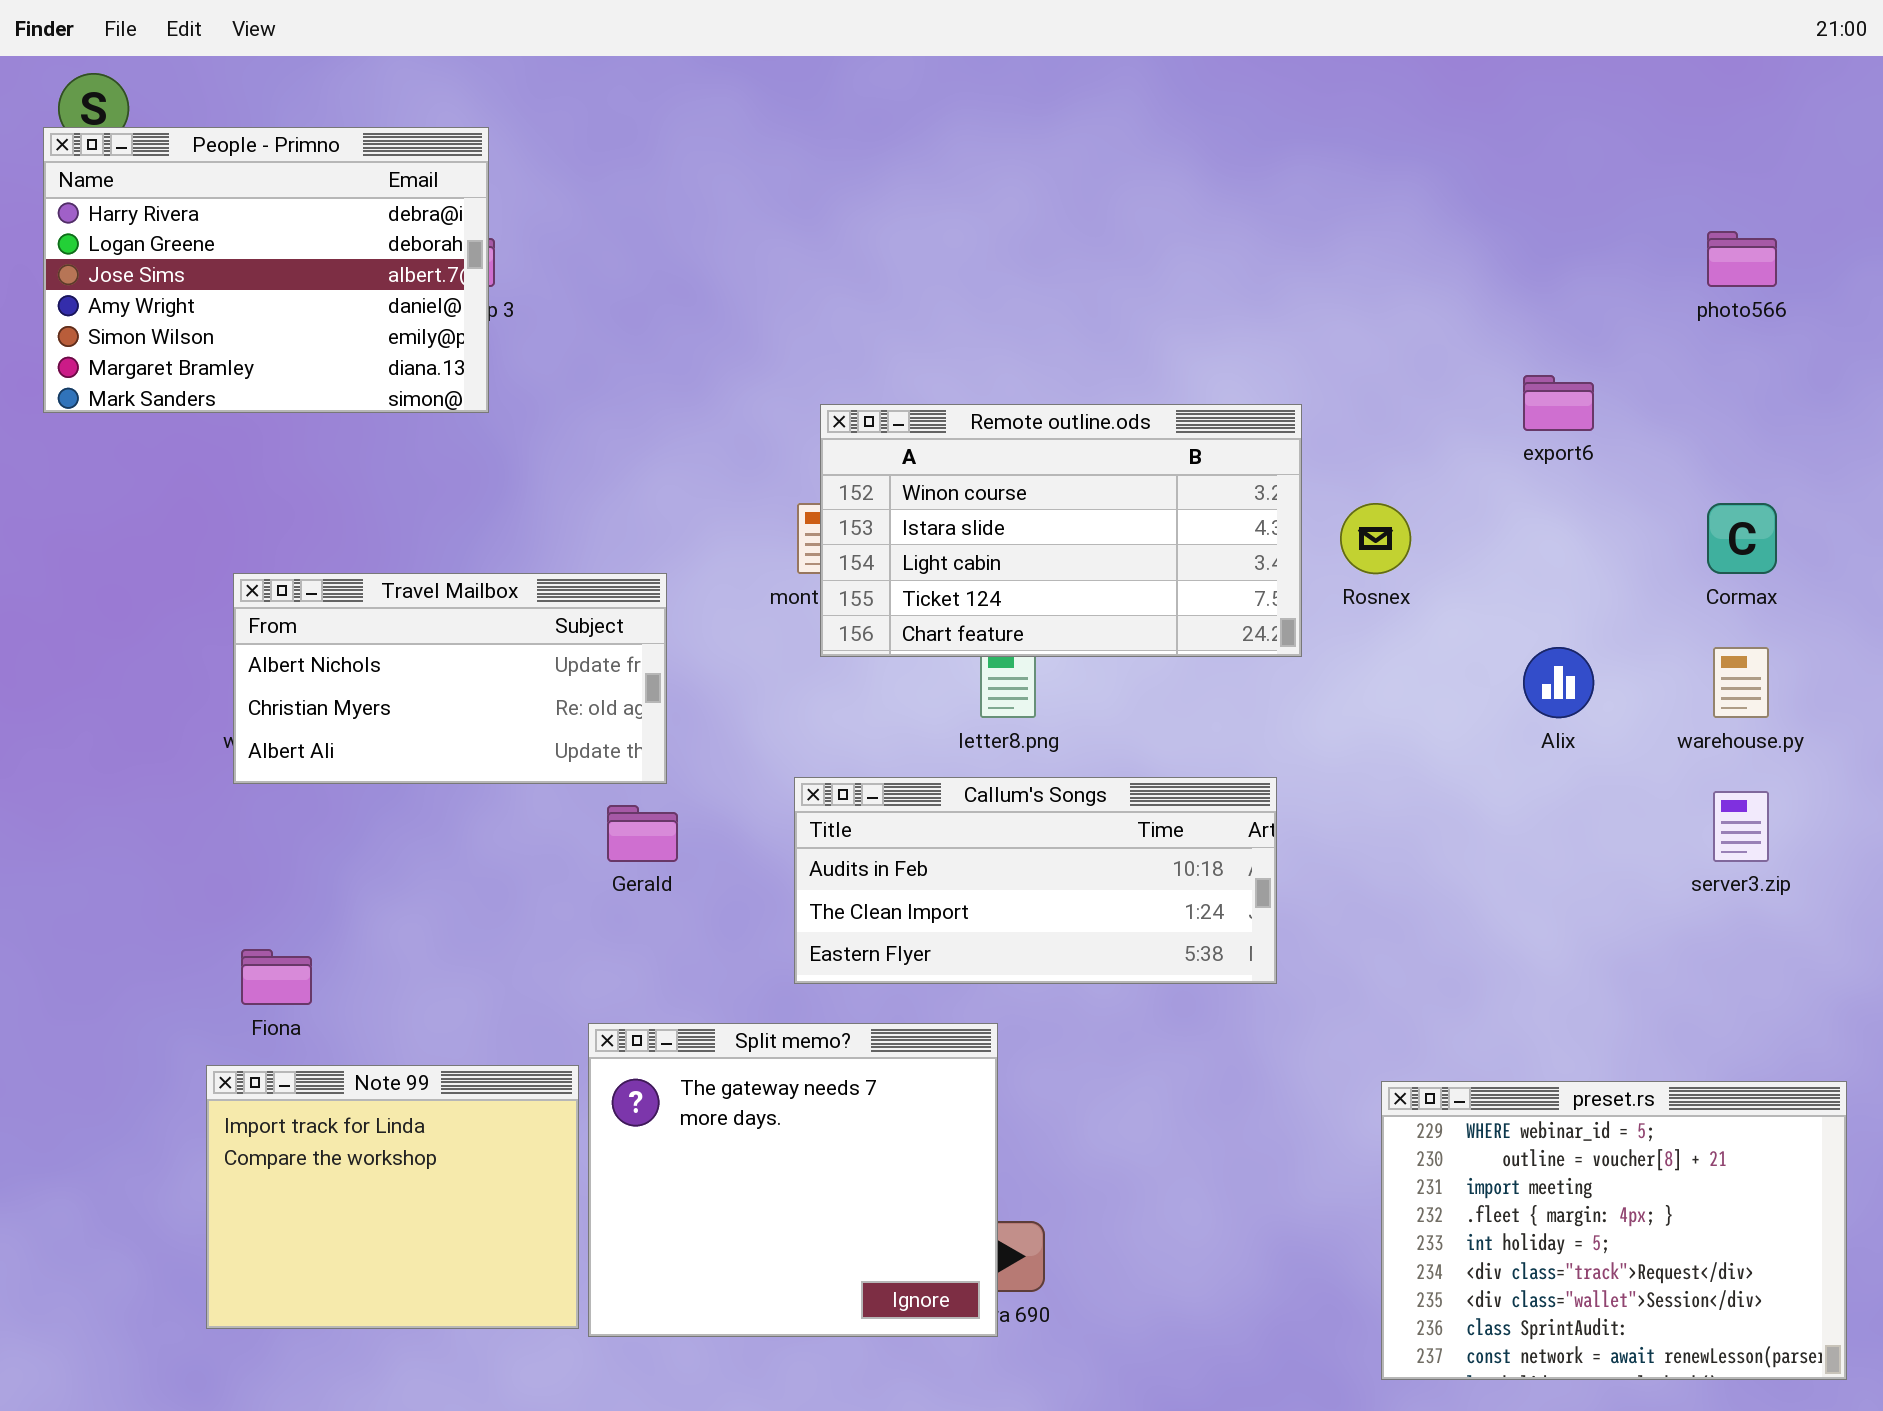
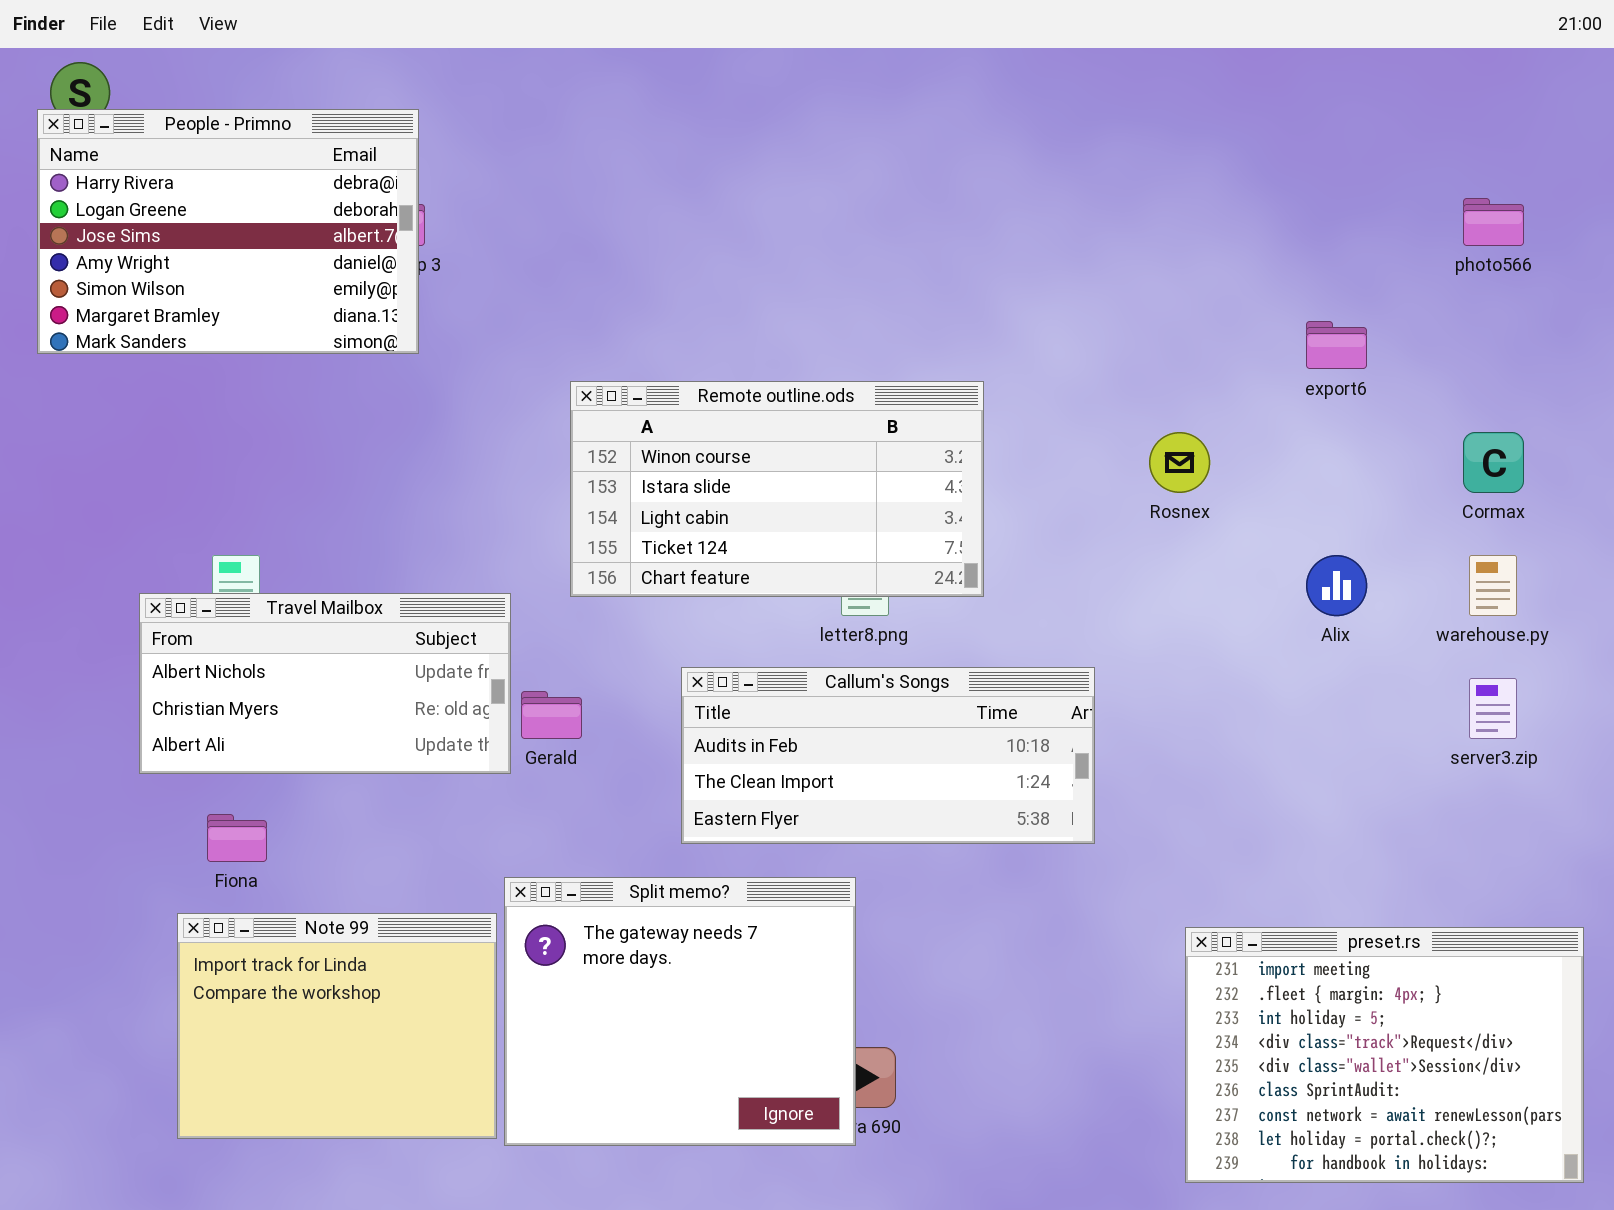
Remote outline.ods: [820,404,1302,657] -> [570,381,984,597], moved
Travel Mailbox: [233,573,667,784] -> [139,593,511,774], moved
preset.rs: [1381,1081,1847,1380] -> [1185,927,1584,1183], scrolled down 2 rows

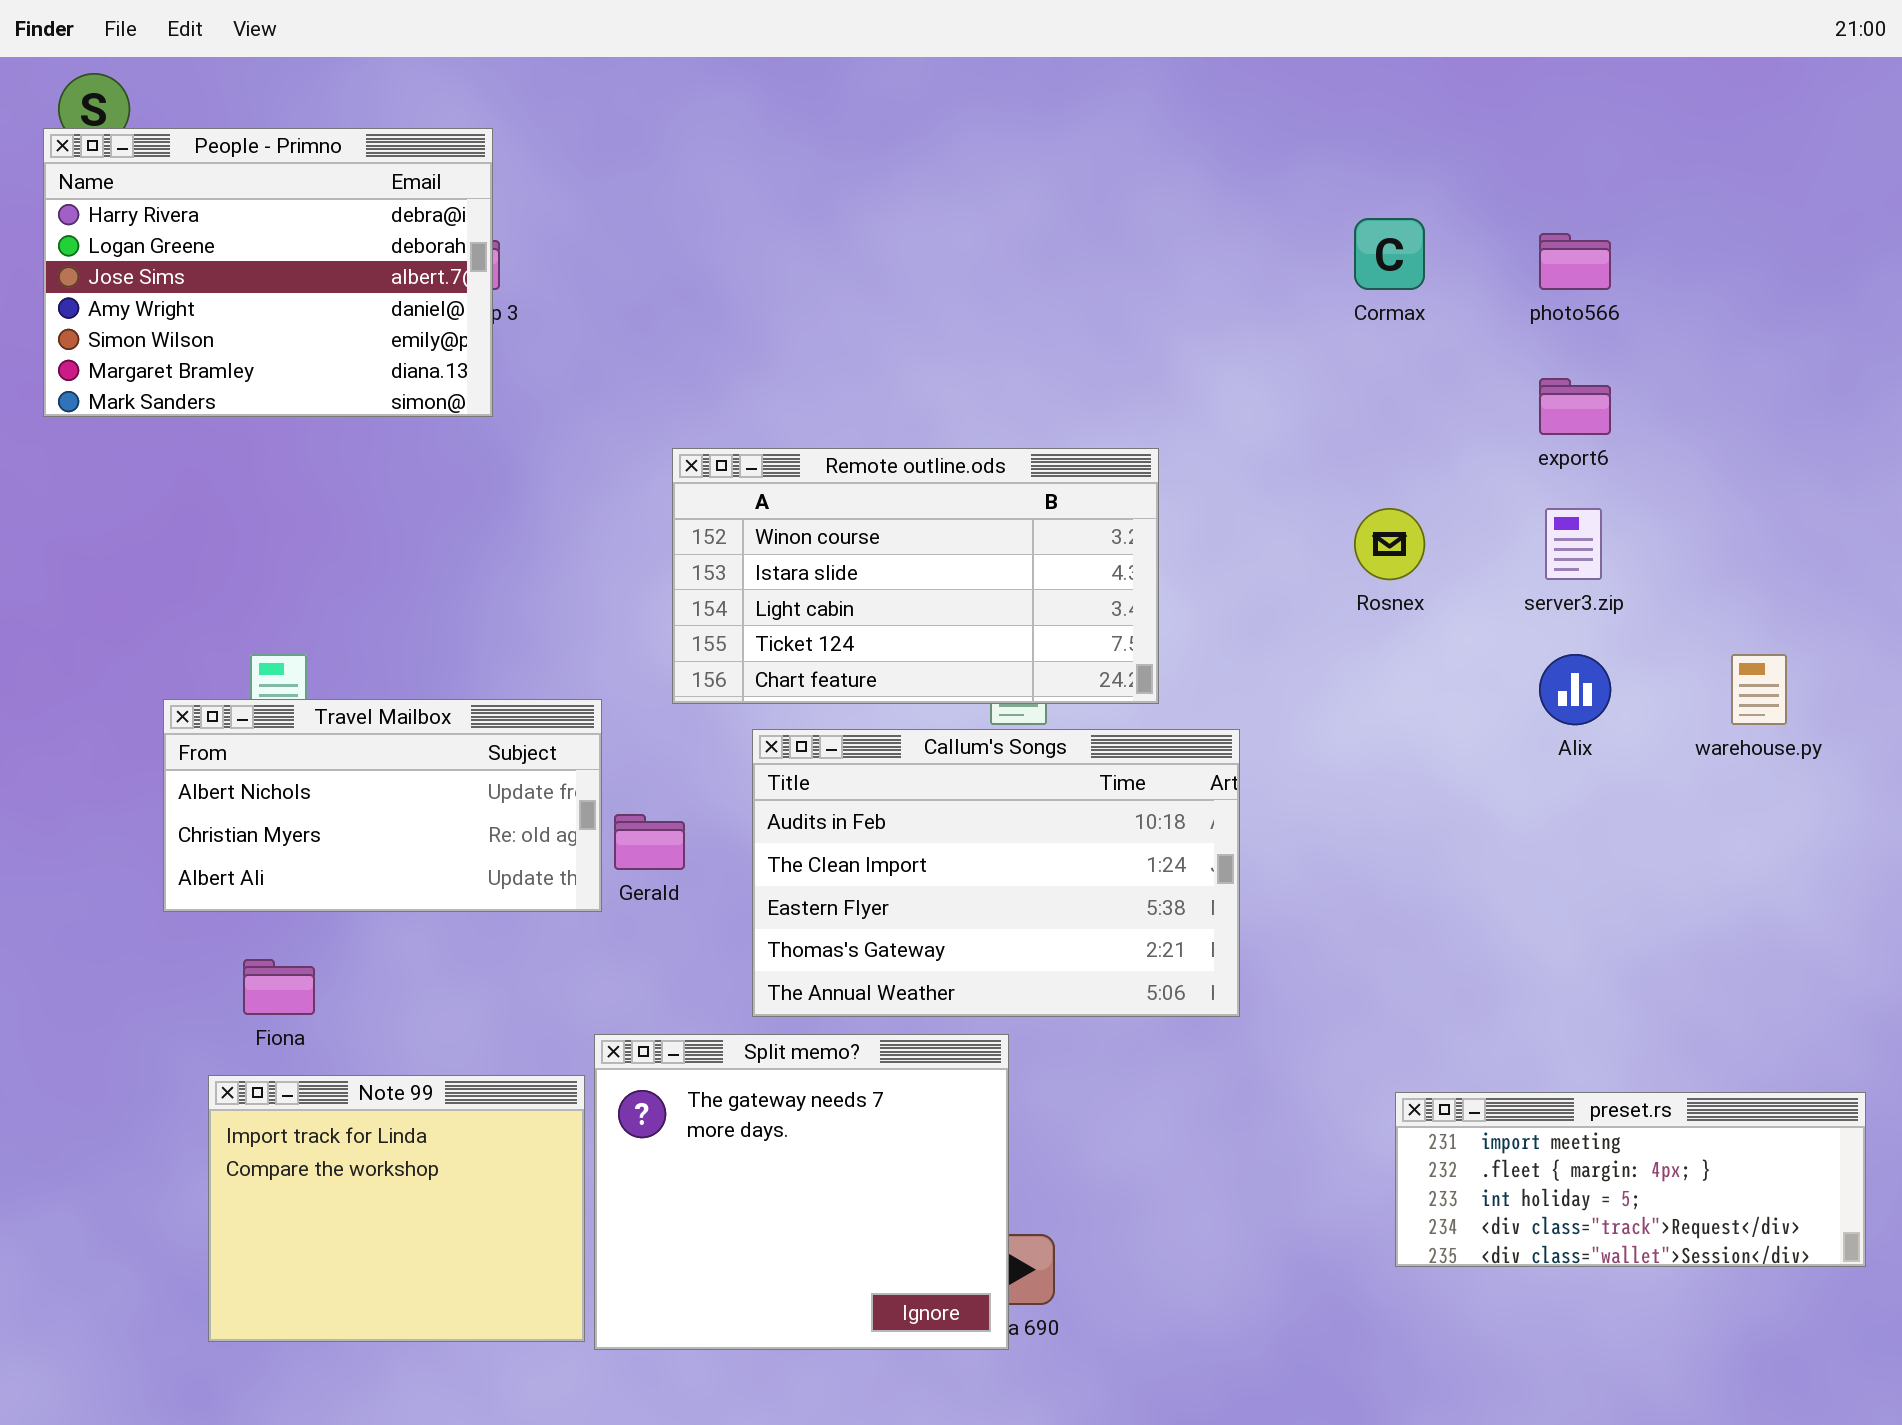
photo566: [1463,198,1524,246] -> [1539,233,1611,290], moved
Cormax: [1463,432,1524,493] -> [1354,218,1425,290], moved
Callum's Songs: [681,667,1095,844] -> [752,729,1240,1017], moved, resized
server3.zip: [1469,678,1517,739] -> [1545,508,1602,580], moved
preset.rs: [1185,927,1584,1183] -> [1395,1092,1866,1267], resized

